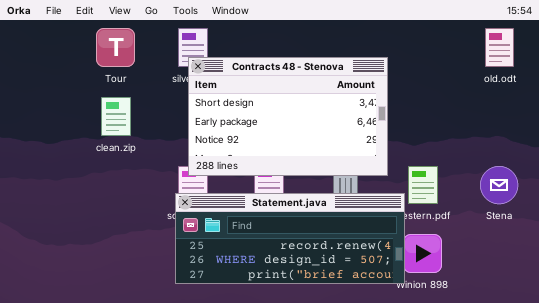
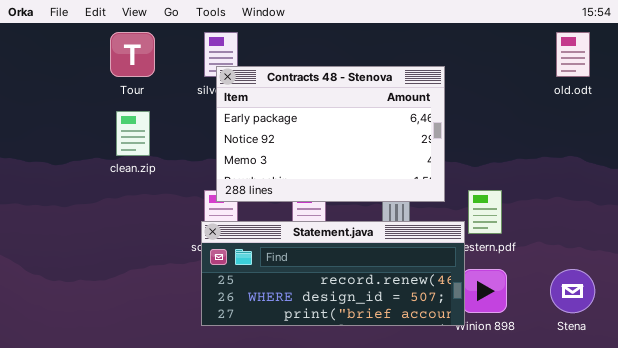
Contracts 48 - Stenova: [188,57,388,176] -> [216,66,445,202], scrolled down 1 row
Stena: [480,166,518,204] -> [550,269,595,313], moved

